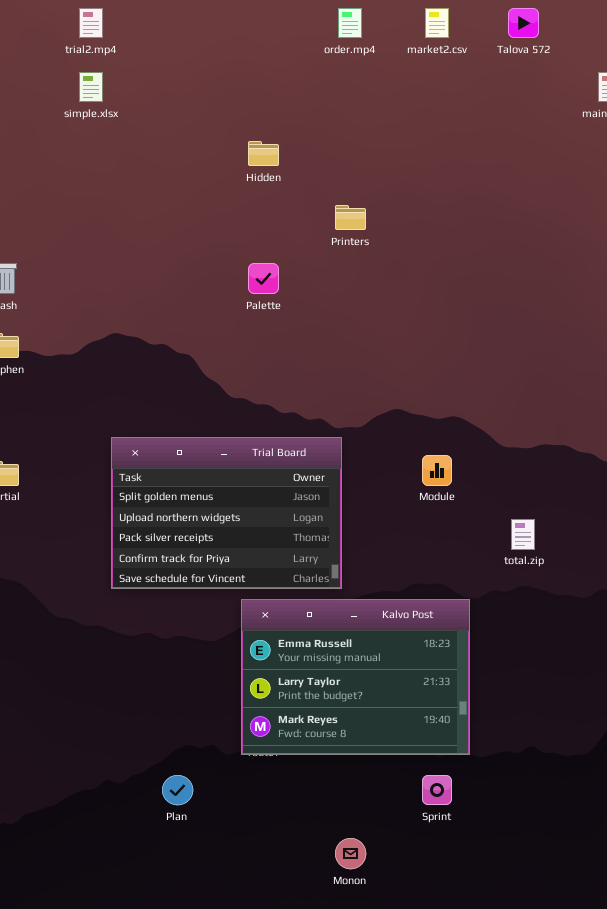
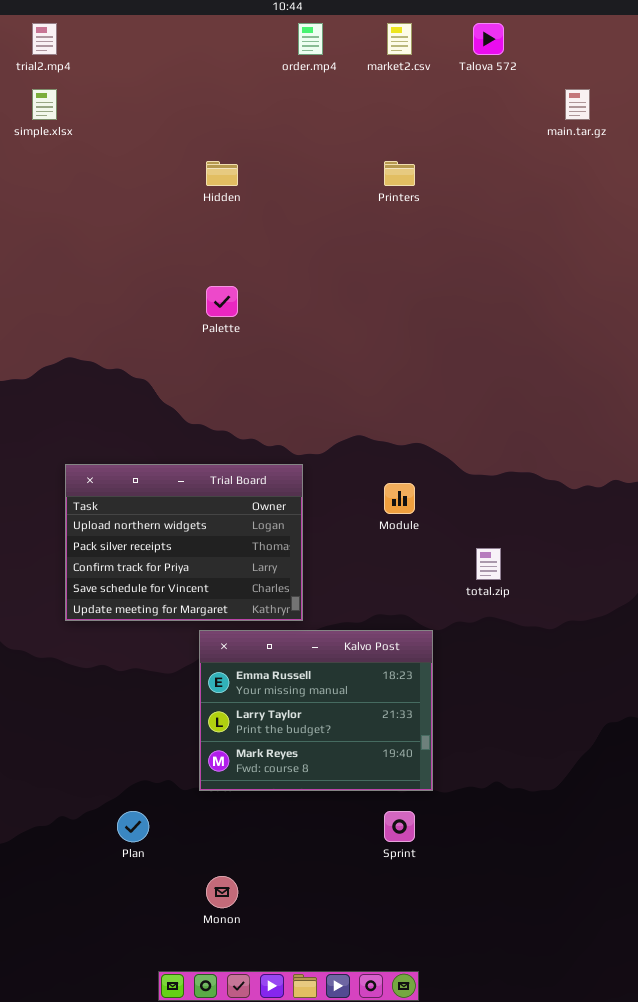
Printers: [335,205,366,230] -> [384,161,415,186], moved
Trial Board: [111,437,342,589] -> [65,464,303,621], scrolled down 1 row
Monon: [335,838,366,869] -> [206,876,238,908], moved

